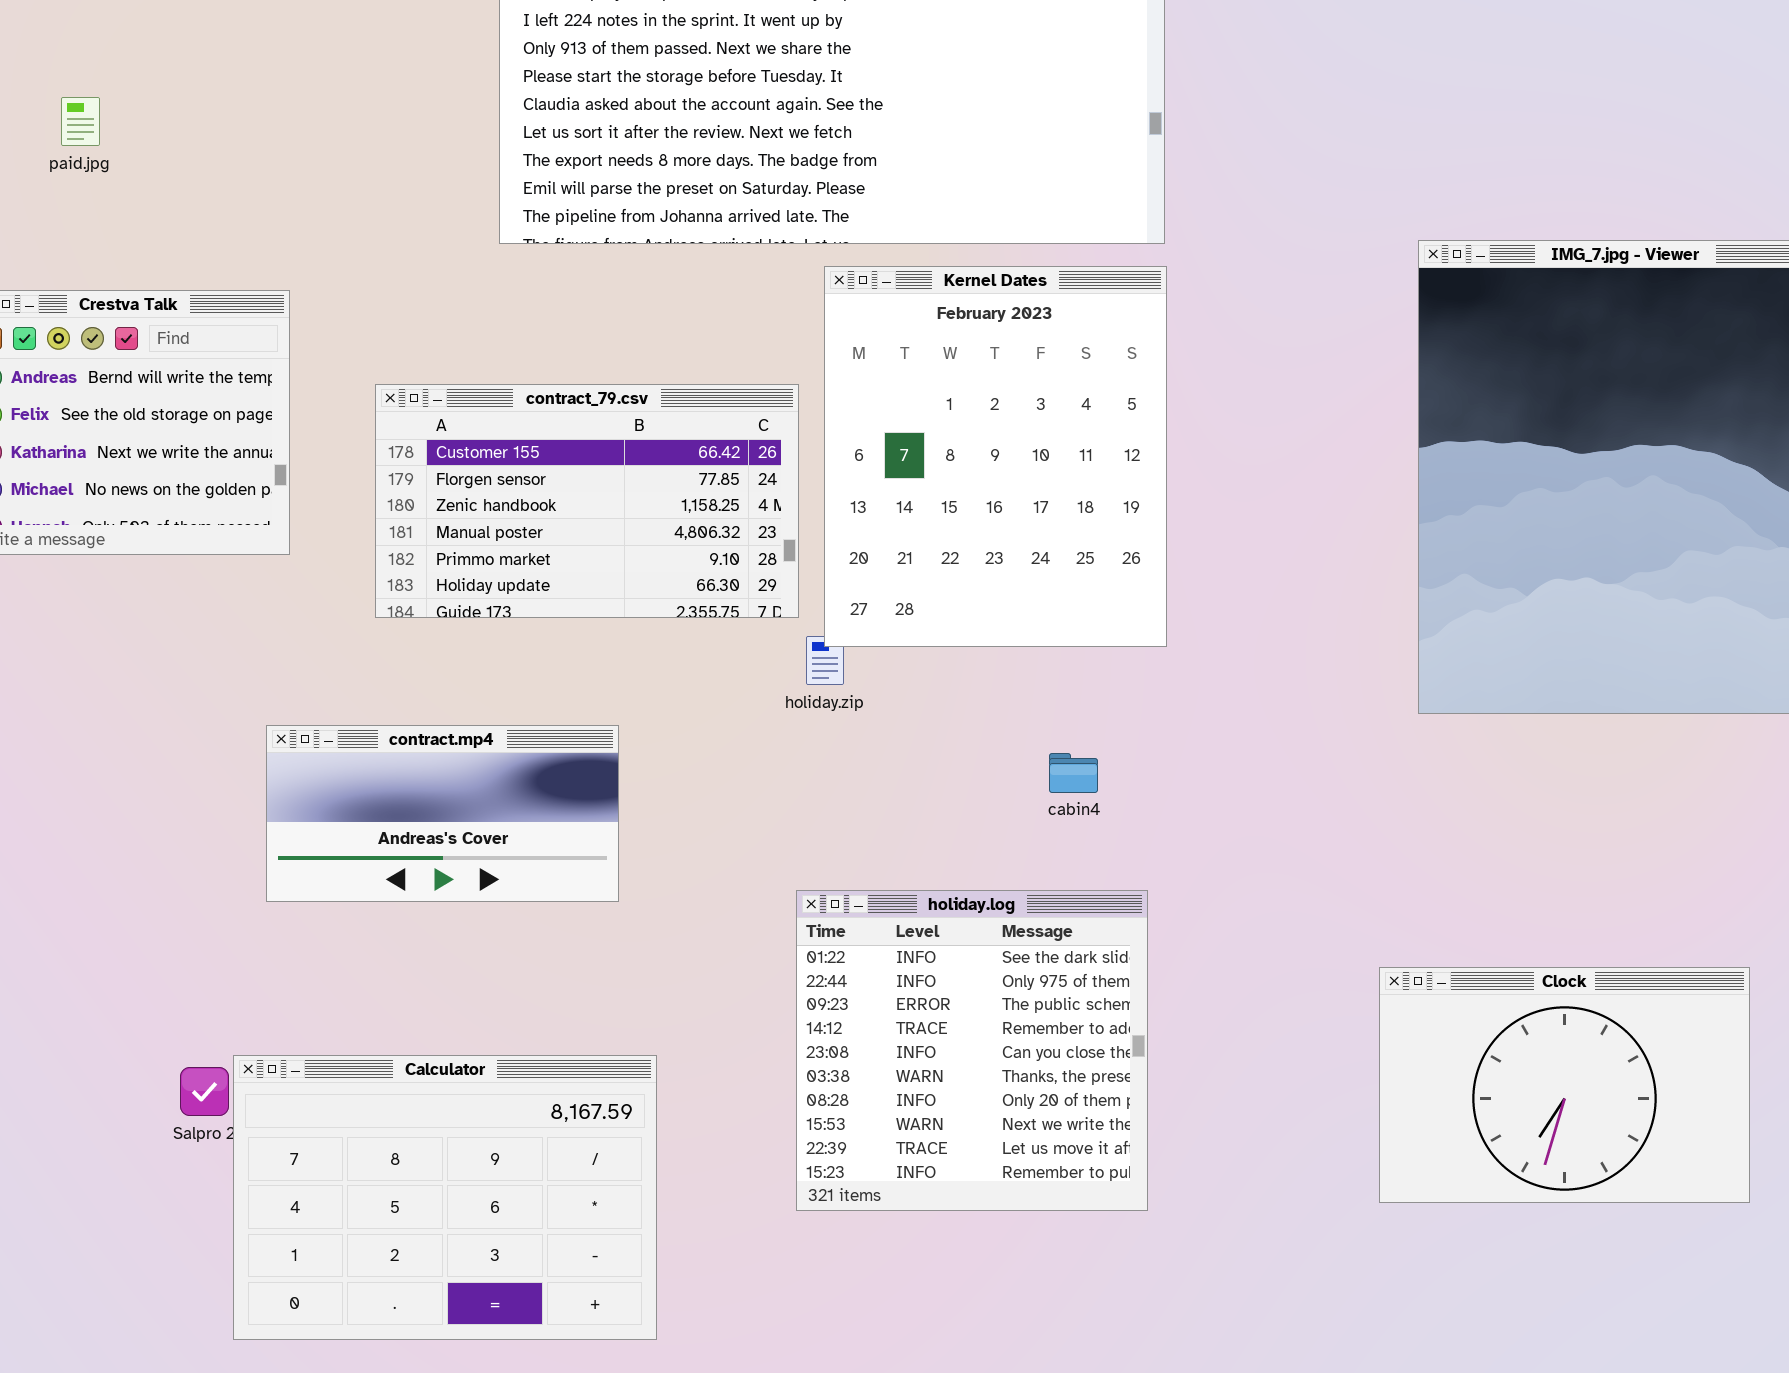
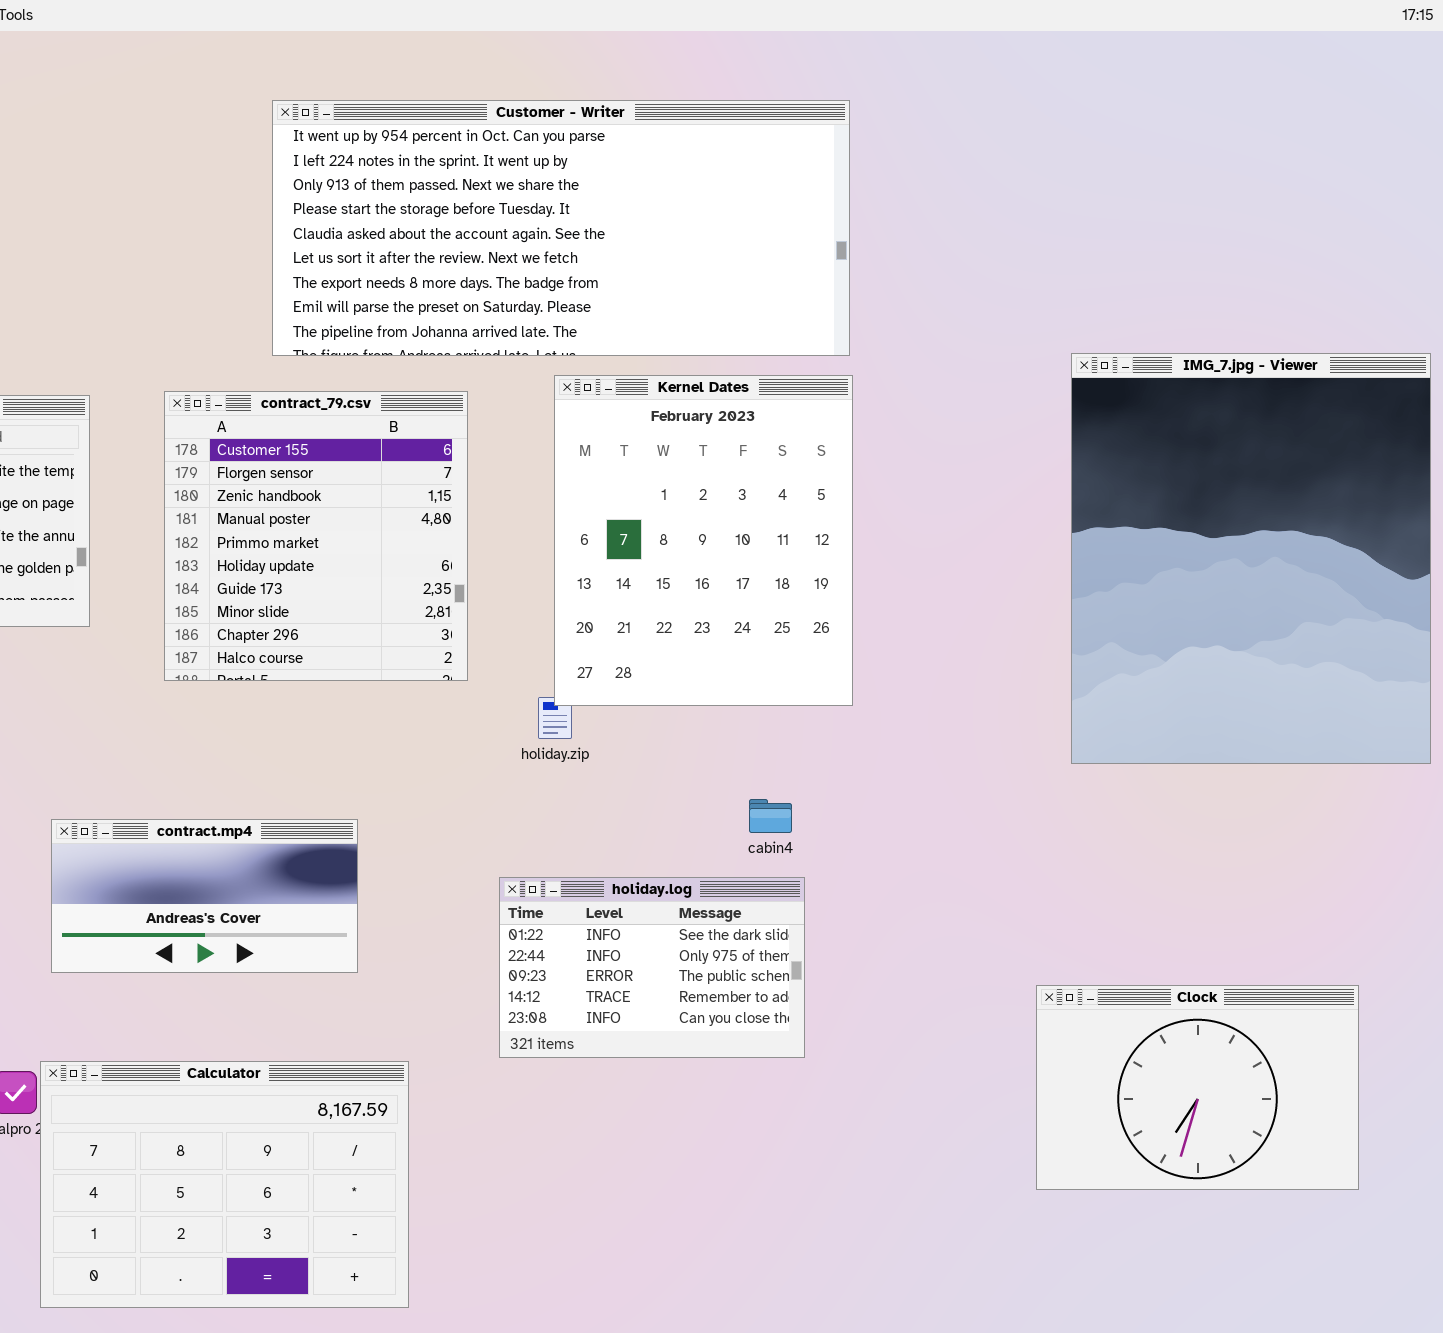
contract_79.csv: [375,384,799,618] -> [164,391,468,681], resized
contract.mp4: [266,725,619,902] -> [51,819,358,973], moved
holiday.log: [796,890,1148,1211] -> [499,877,805,1058], moved, resized

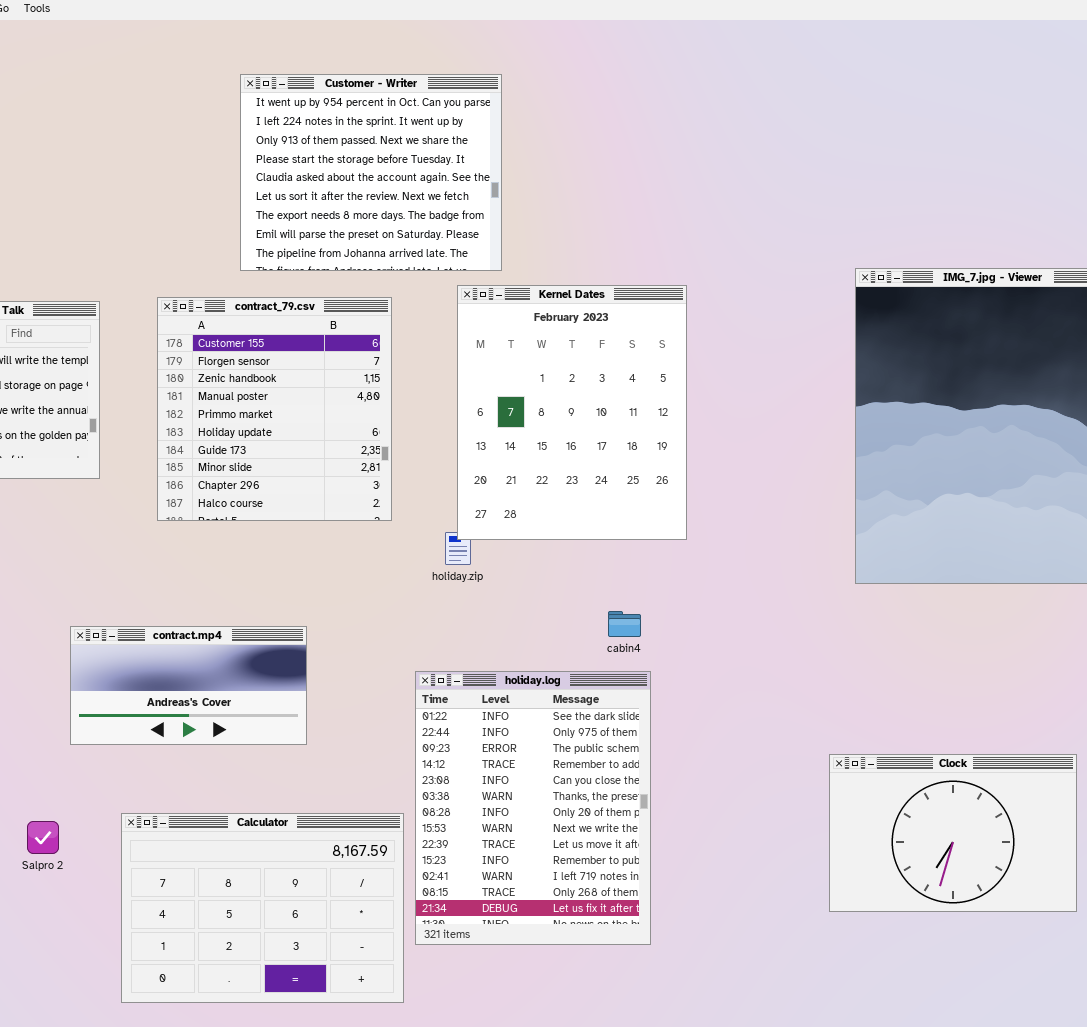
Customer - Writer: [272,100,850,356] -> [240,74,502,271], resized
holiday.log: [499,877,805,1058] -> [415,671,651,945], resized
Calculator: [40,1061,409,1308] -> [121,813,404,1003], moved

